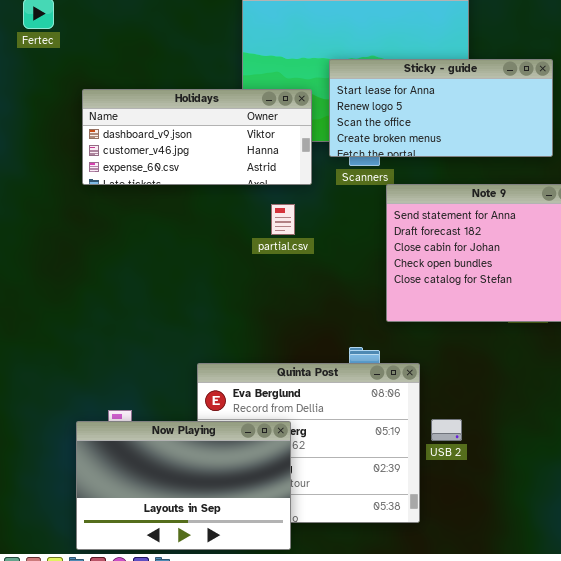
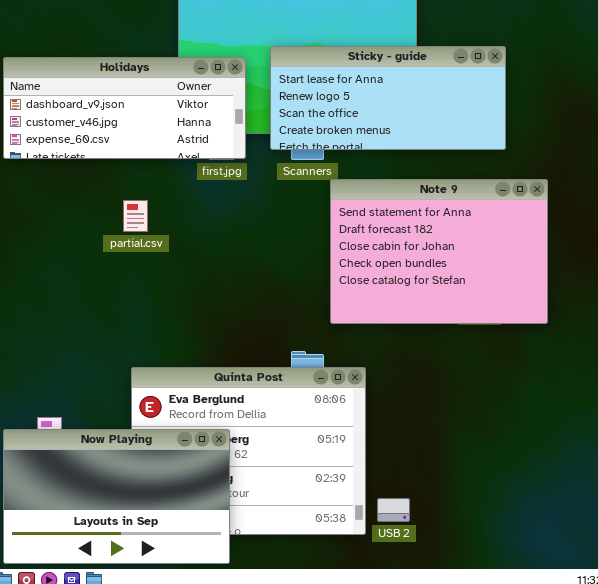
Holidays: [82,89,312,185] -> [3,57,246,159], moved
partial.csv: [271,204,295,235] -> [123,200,148,232], moved
USB 2: [431,419,462,441] -> [377,498,410,522], moved

